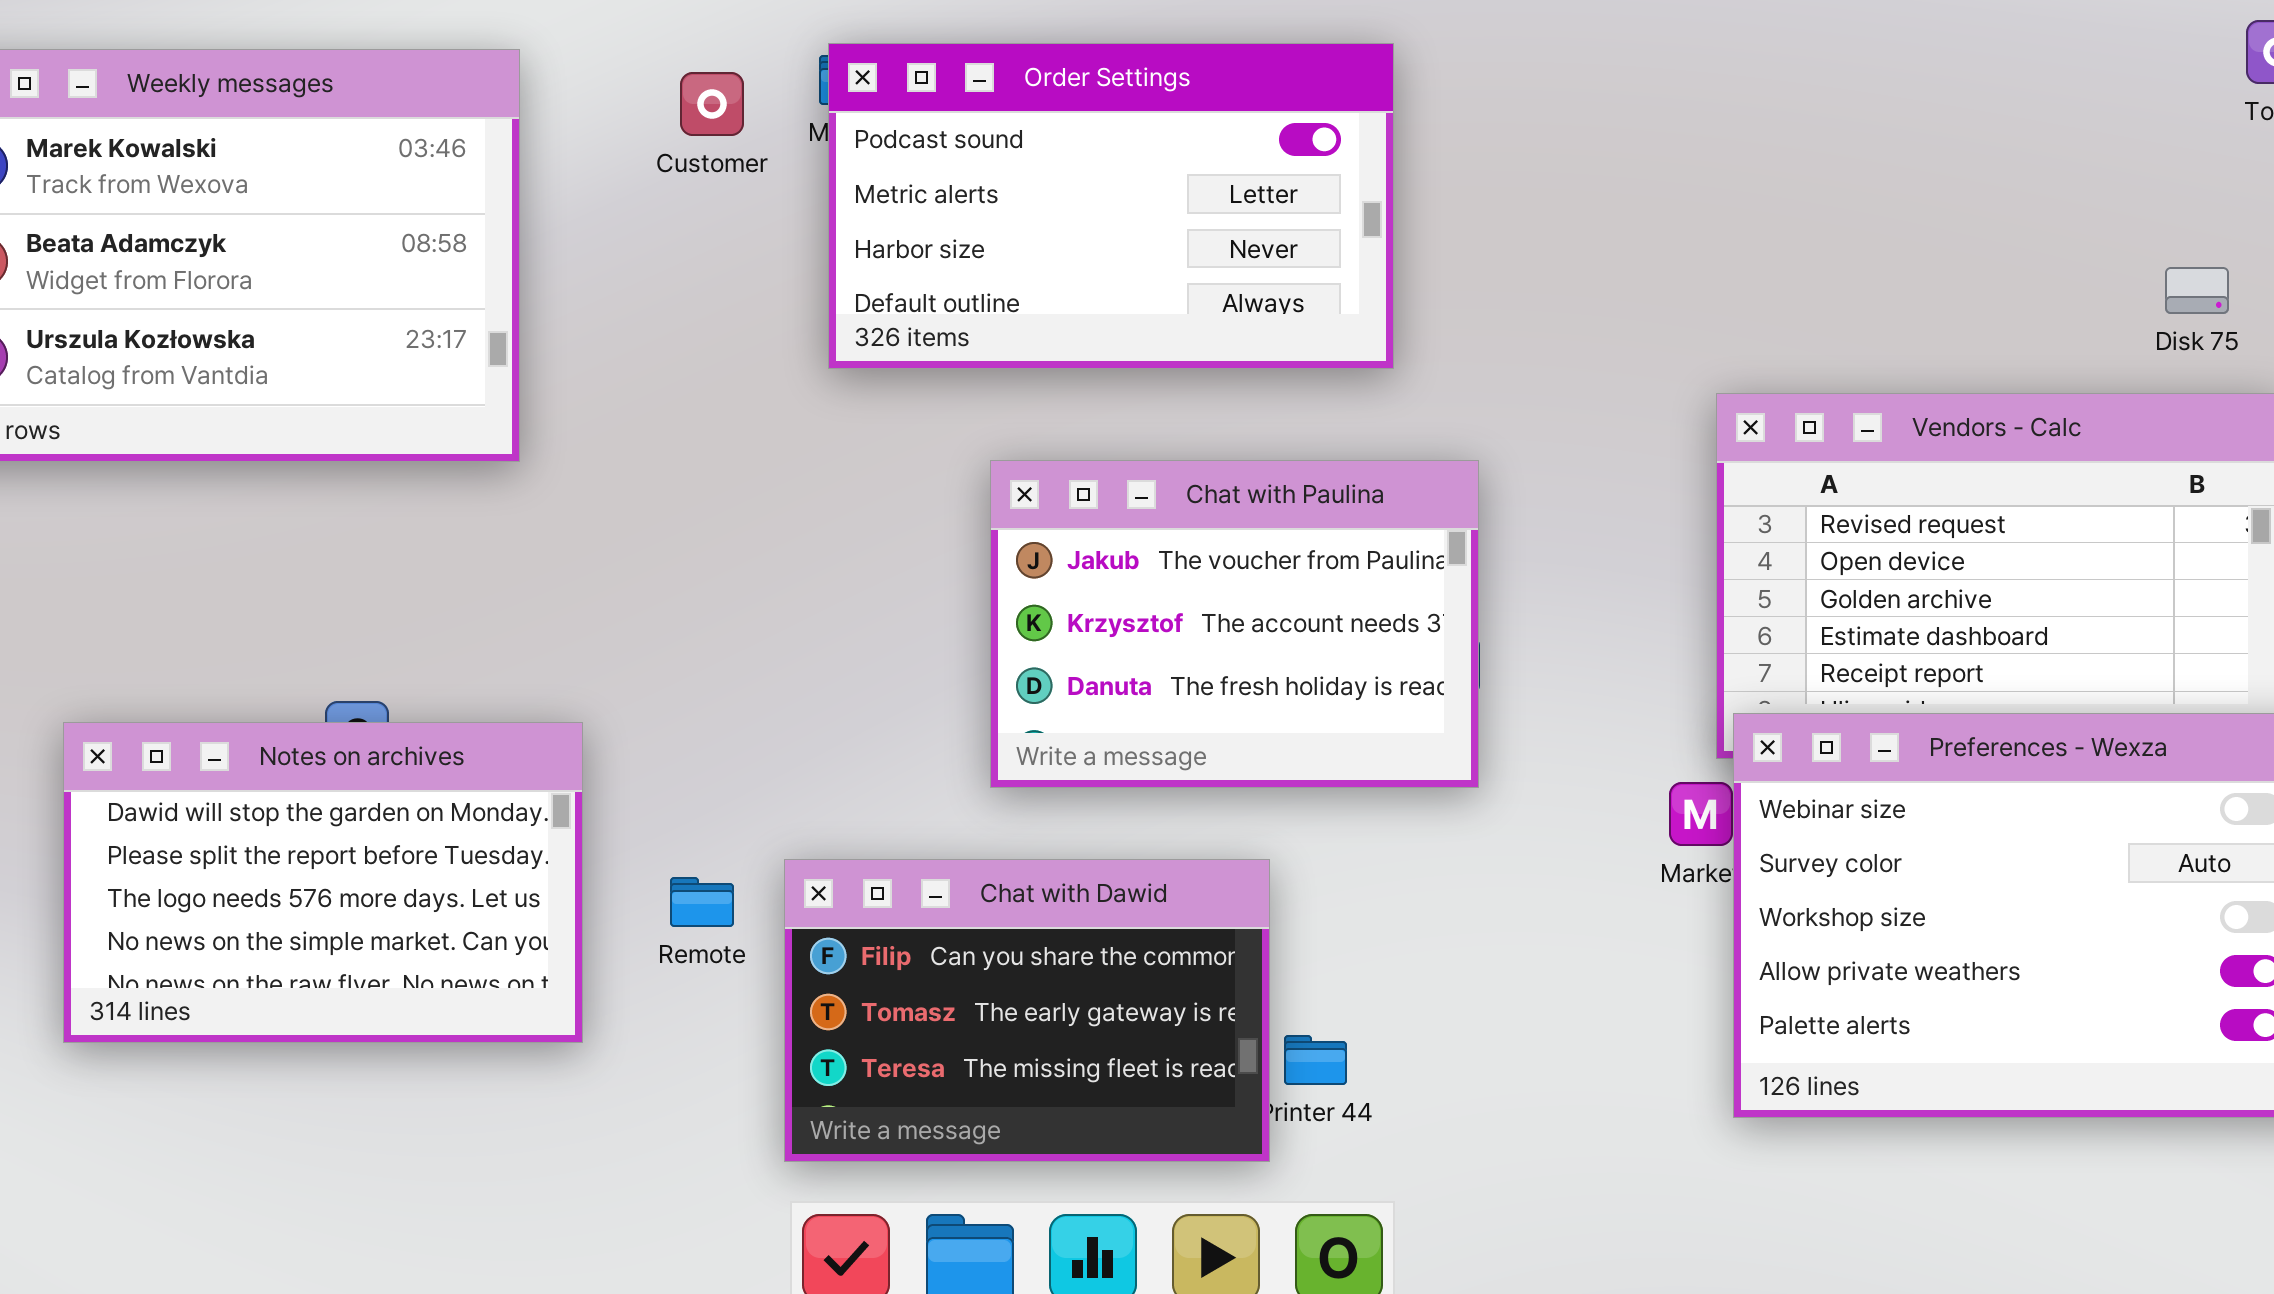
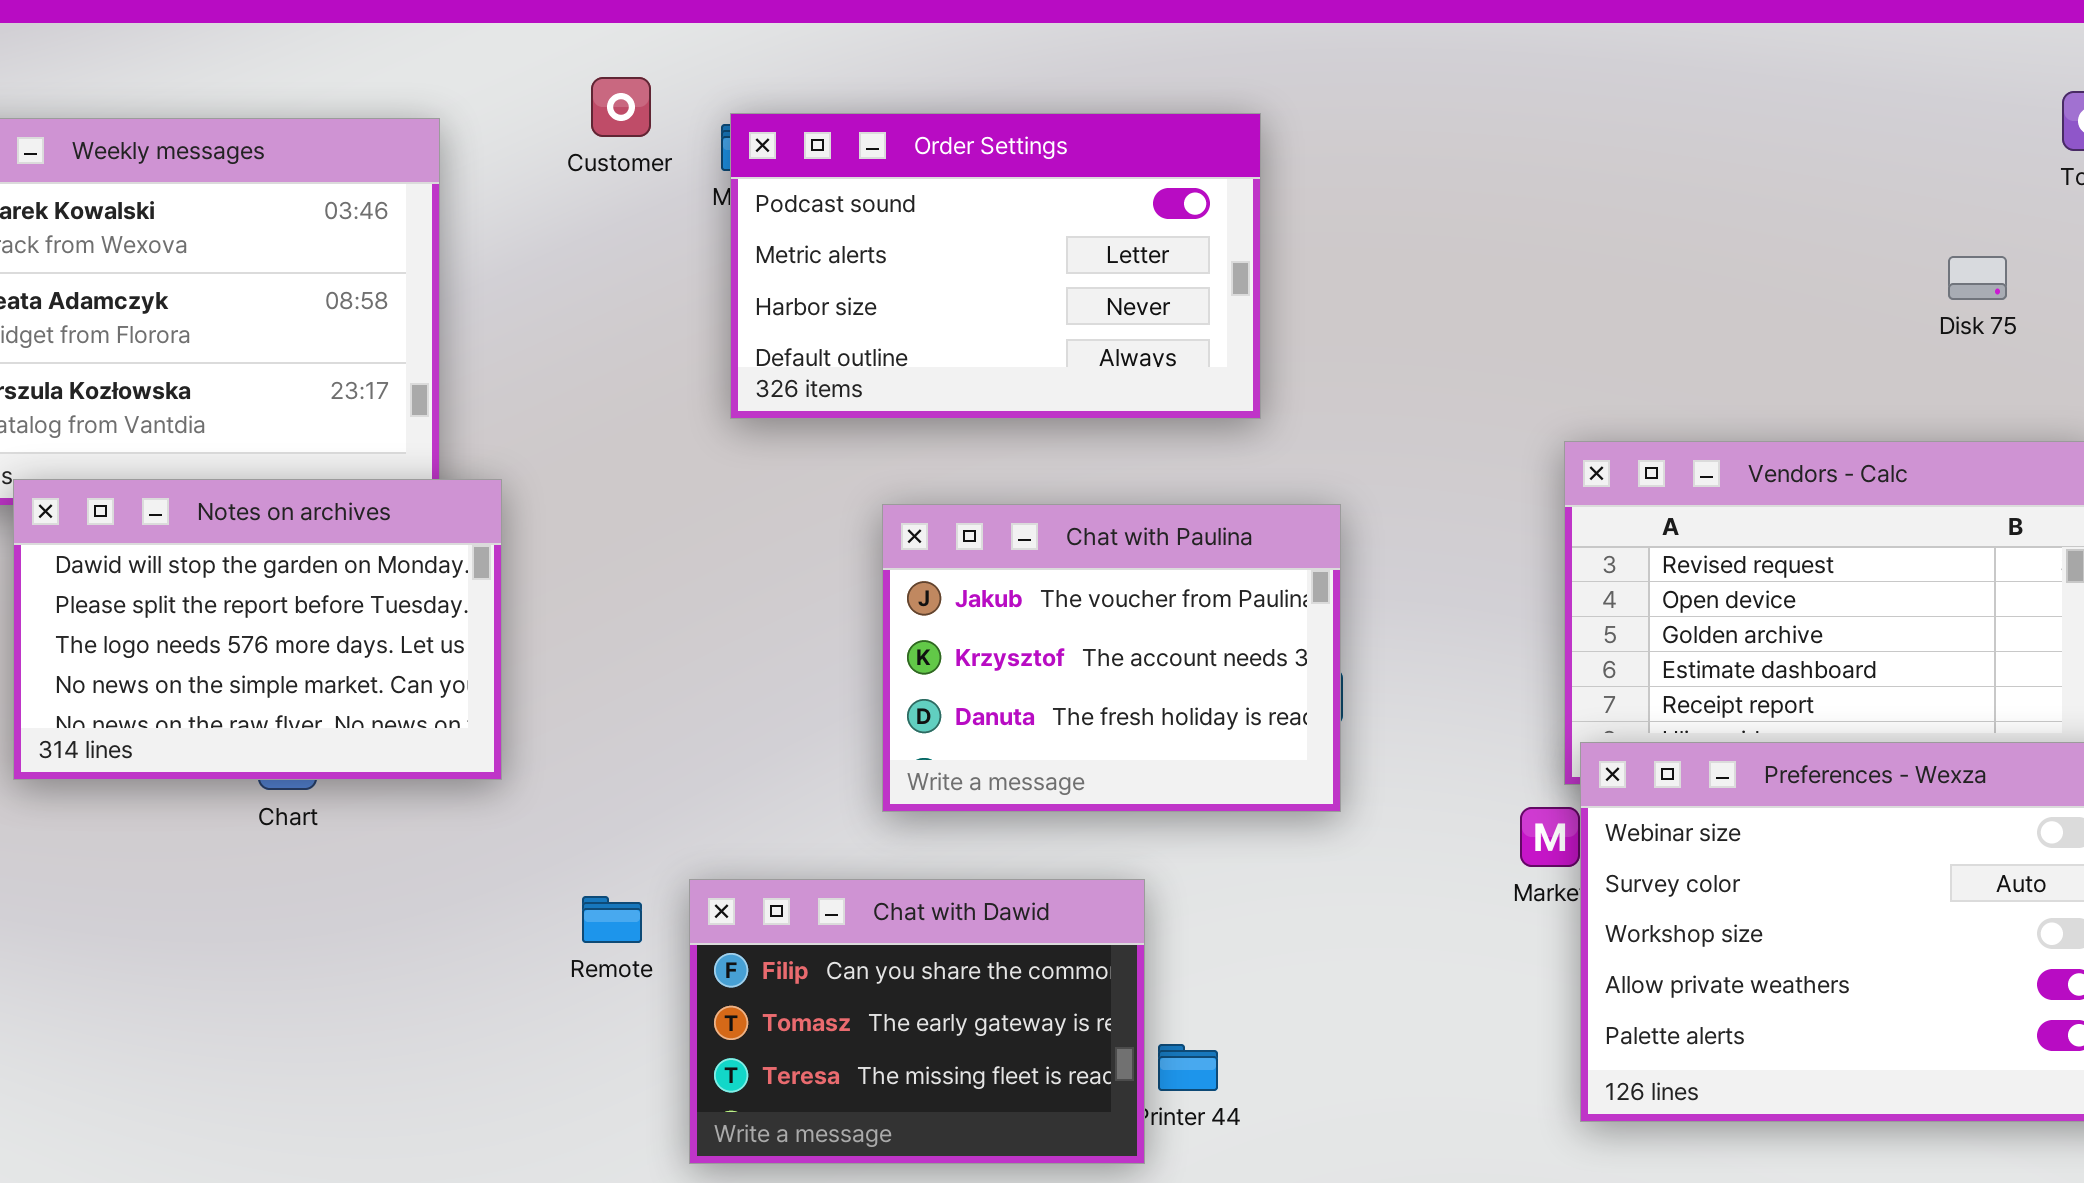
Customer: [680,72,744,136] -> [591,77,651,137], moved
Disk 75: [2165,267,2229,314] -> [1948,256,2007,300], moved
Notes on archives: [63,722,583,1043] -> [13,479,502,780], moved

